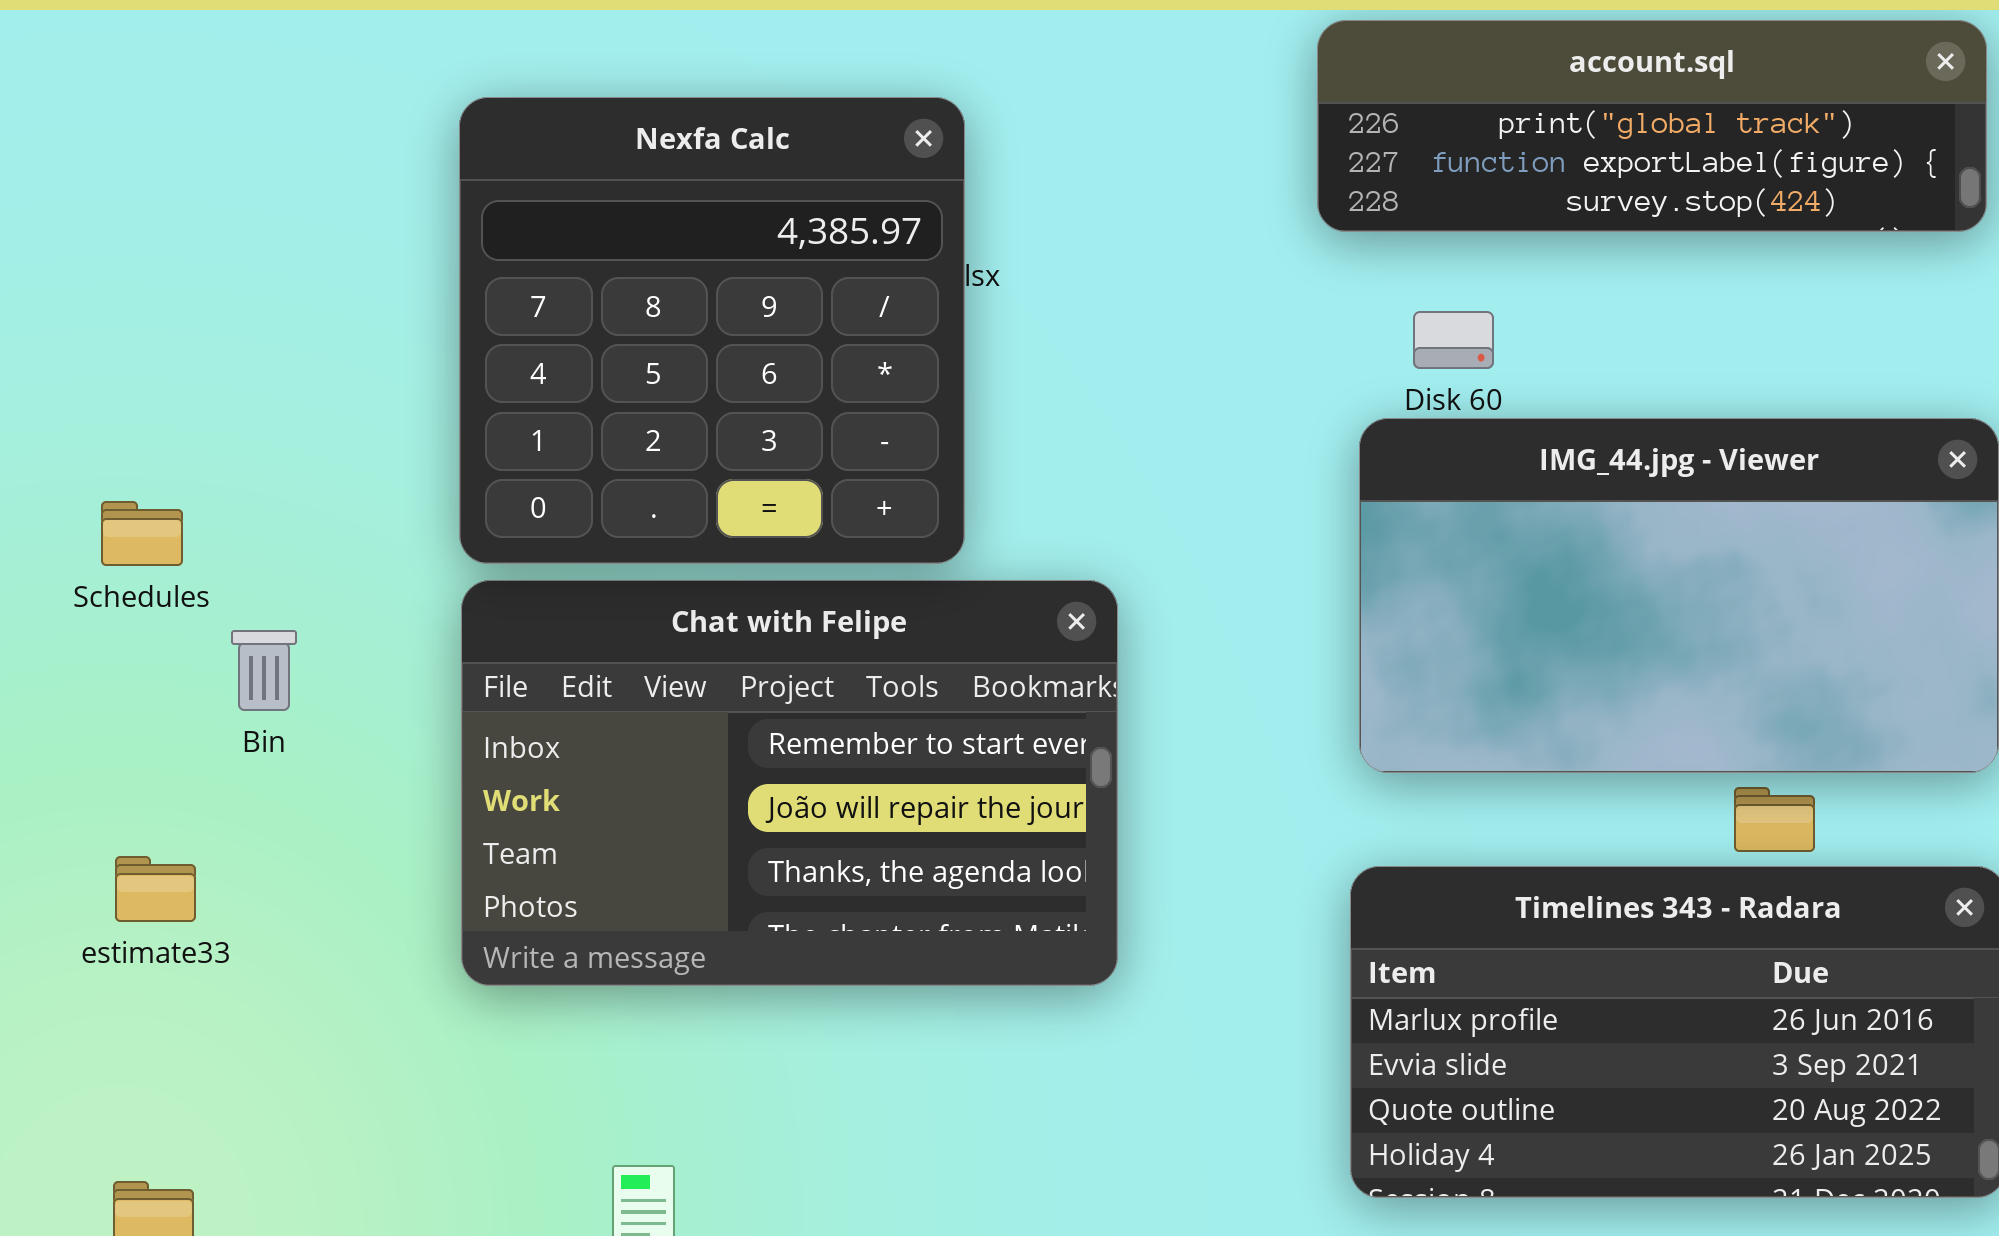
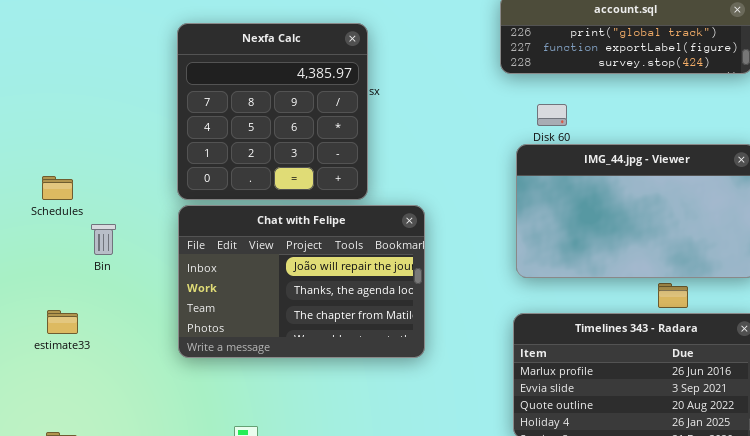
Chat with Felipe: [461,580,1118,986] -> [178,205,425,358], scrolled down 1 row

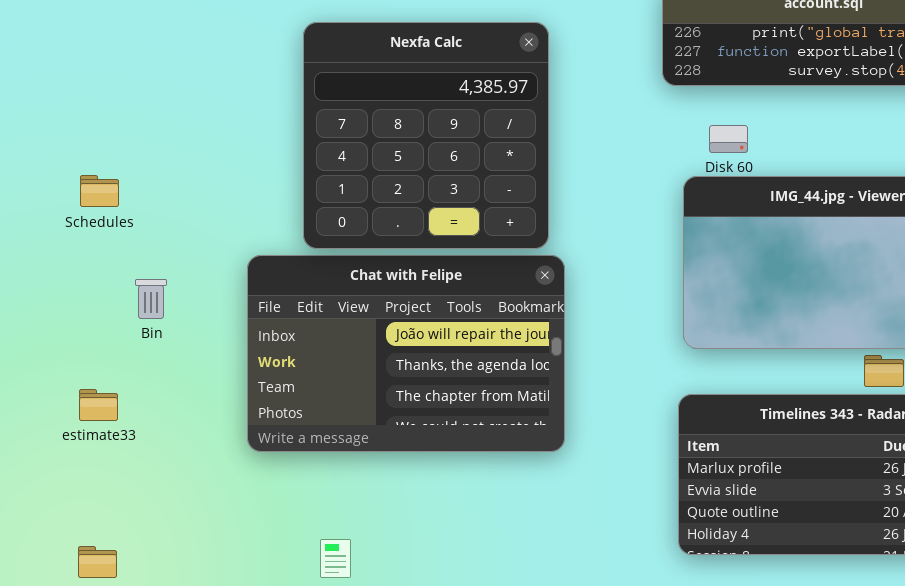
Nexfa Calc: [177,23,368,200] -> [303,22,549,249], moved
Schedules: [42,176,73,200] -> [80,175,119,207], moved

